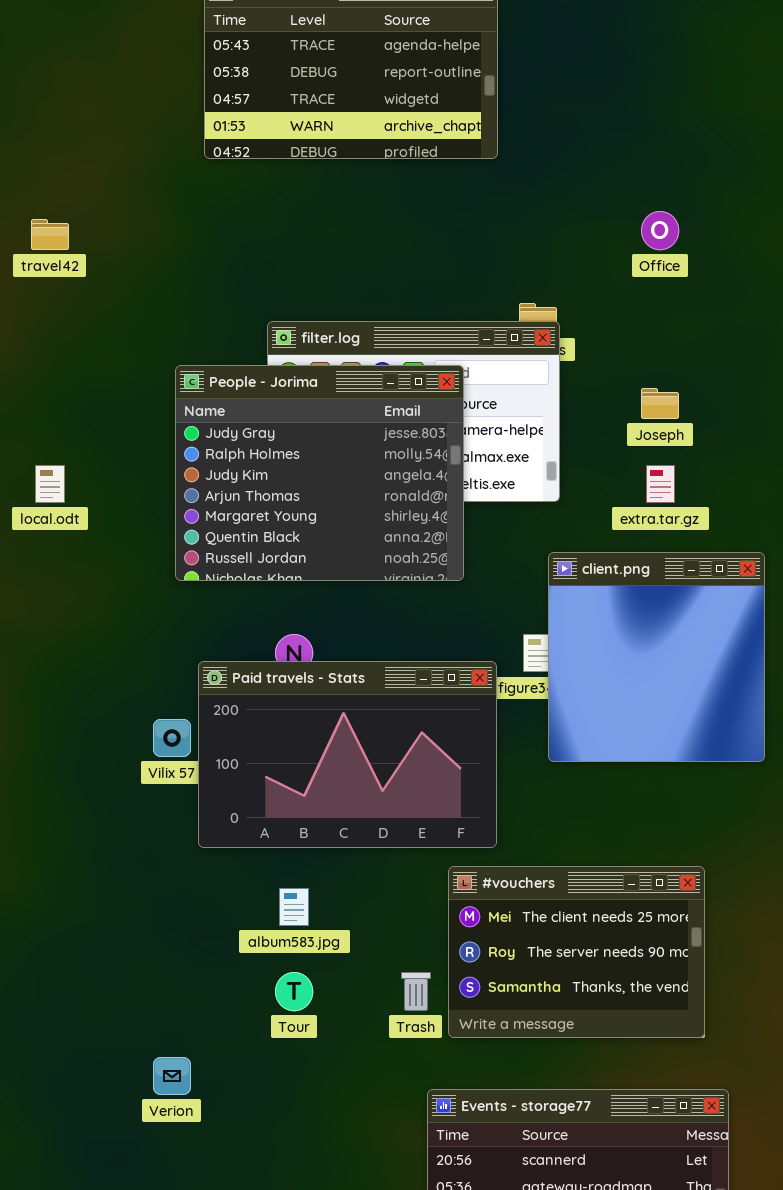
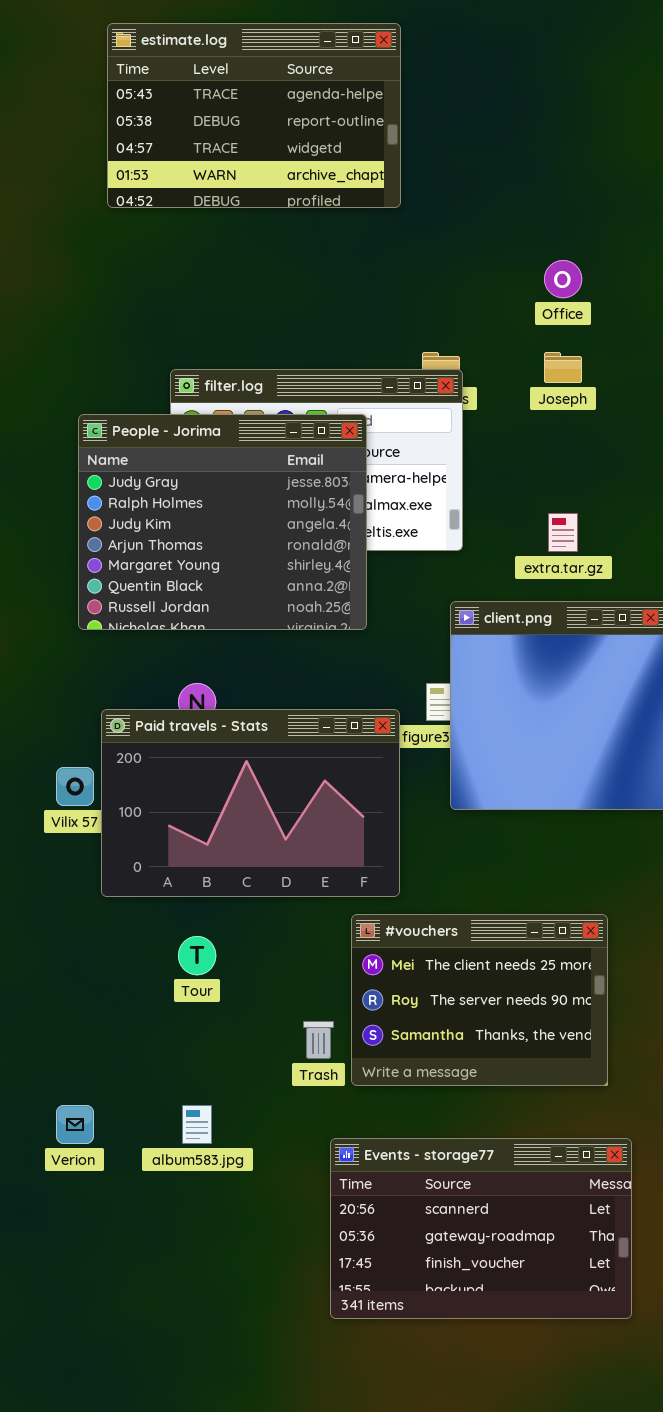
Joseph: [641,388,679,419] -> [544,352,582,383], moved
album583.jpg: [279,888,309,926] -> [182,1105,212,1144], moved
Tour: [275,972,313,1011] -> [178,936,216,975], moved

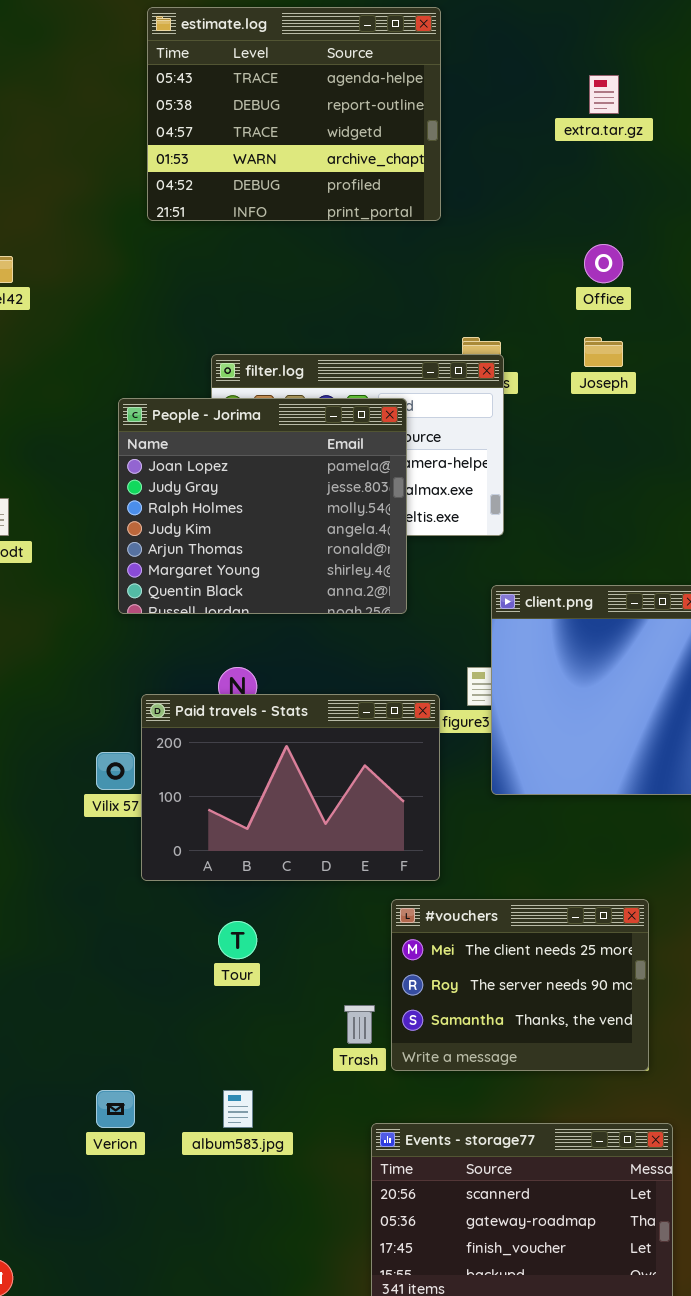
estimate.log: [107,23,401,208] -> [147,7,441,221], resized
People - Jorima: [78,414,367,630] -> [118,398,407,614], scrolled up 1 row
extra.tar.gz: [548,513,578,552] -> [589,75,619,114], moved

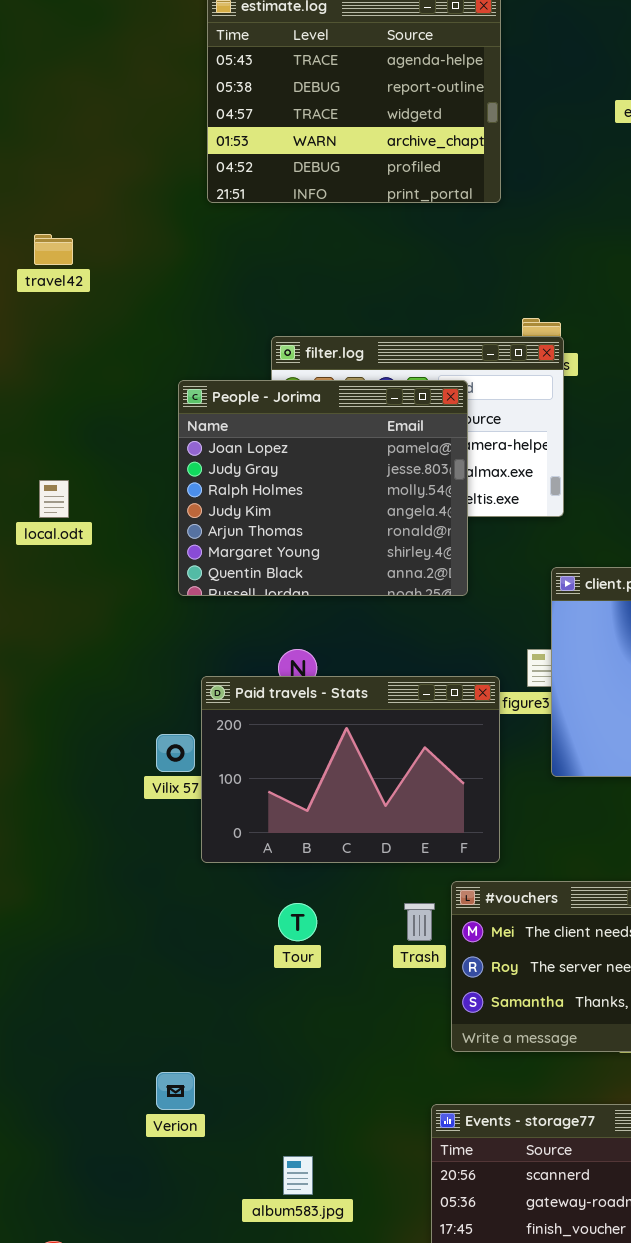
Trash: [344,1005,375,1044] -> [404,903,435,941], moved
album583.jpg: [223,1090,253,1128] -> [283,1156,313,1195], moved

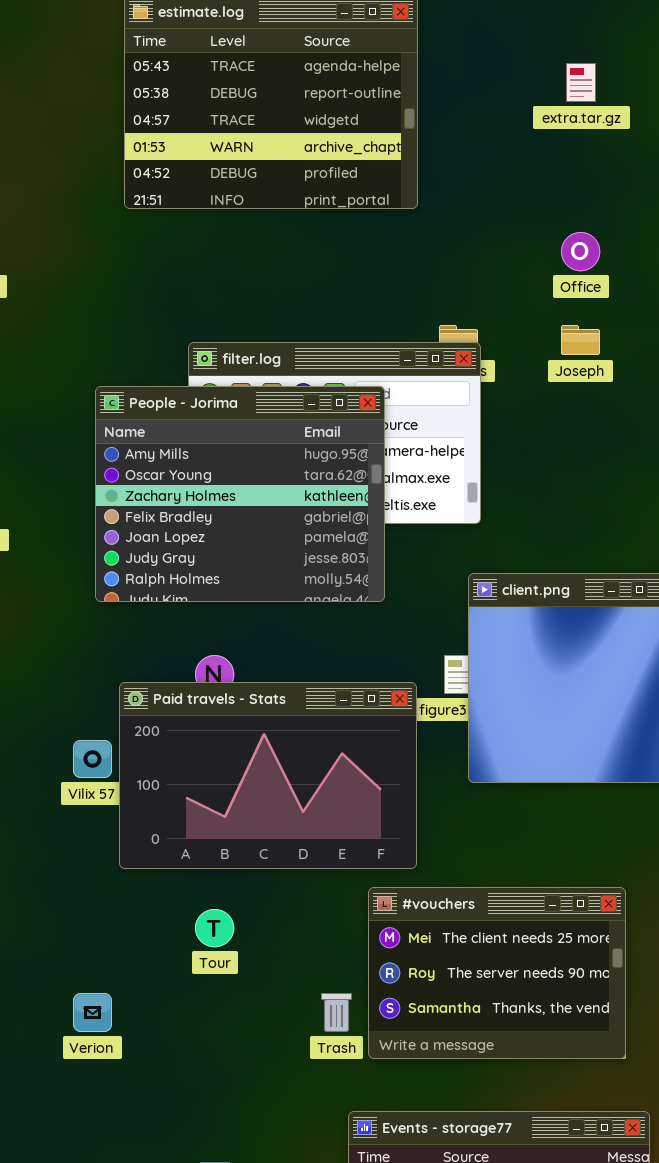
People - Jorima: [178,380,468,596] -> [95,386,385,602], scrolled up 4 rows
Trash: [404,903,435,941] -> [321,993,352,1032], moved
Verion: [156,1072,195,1110] -> [73,993,112,1032], moved

